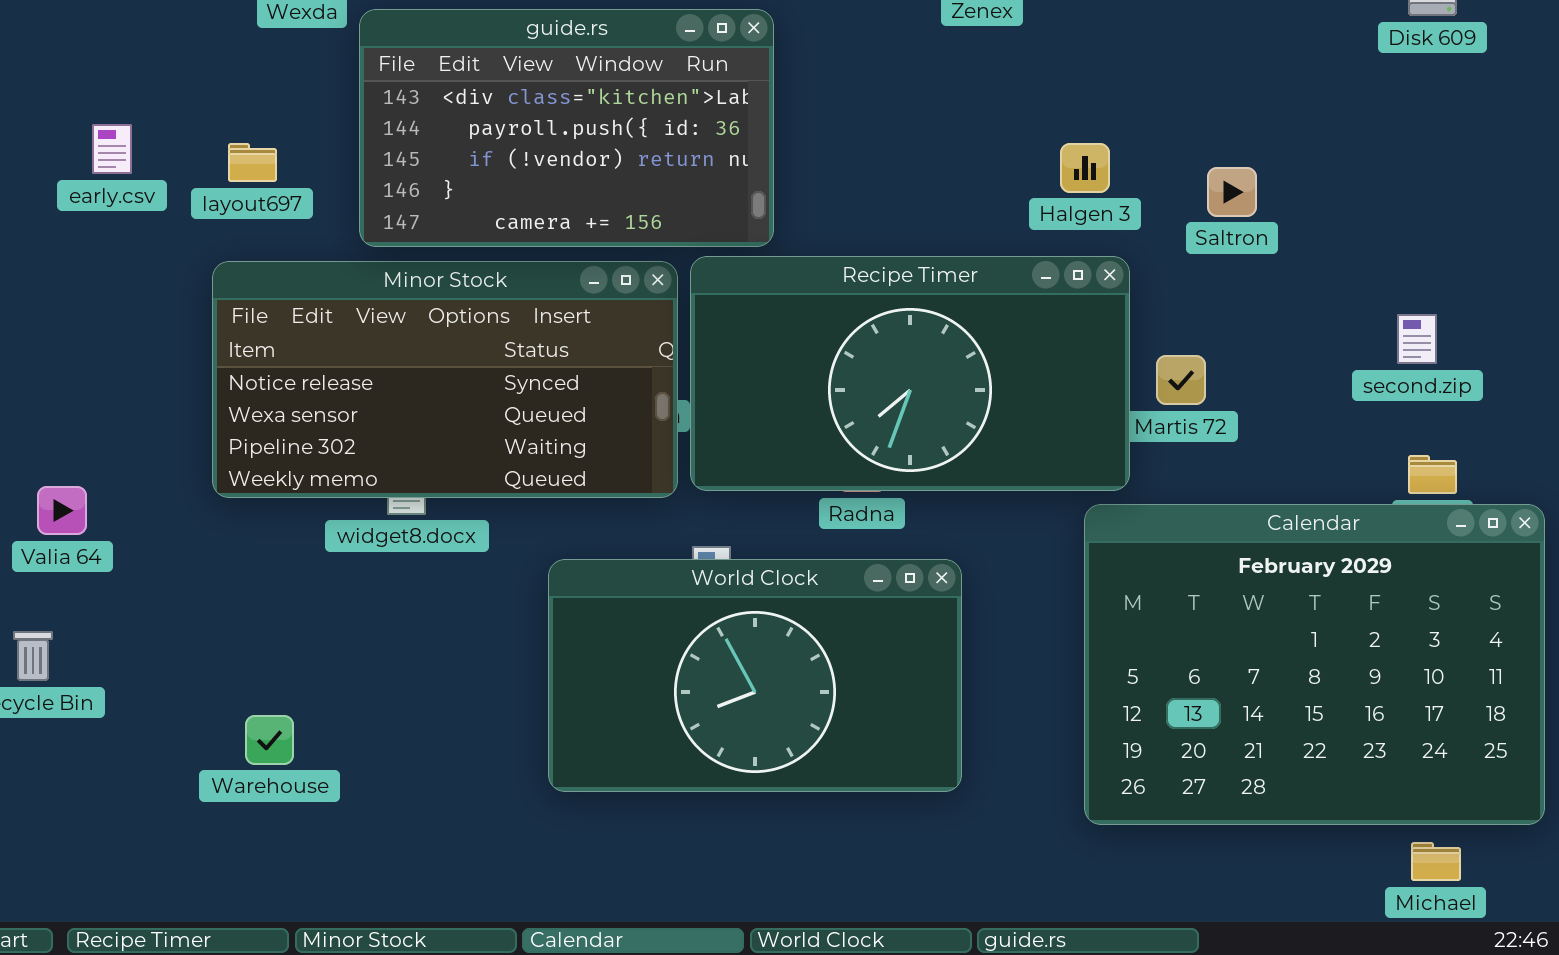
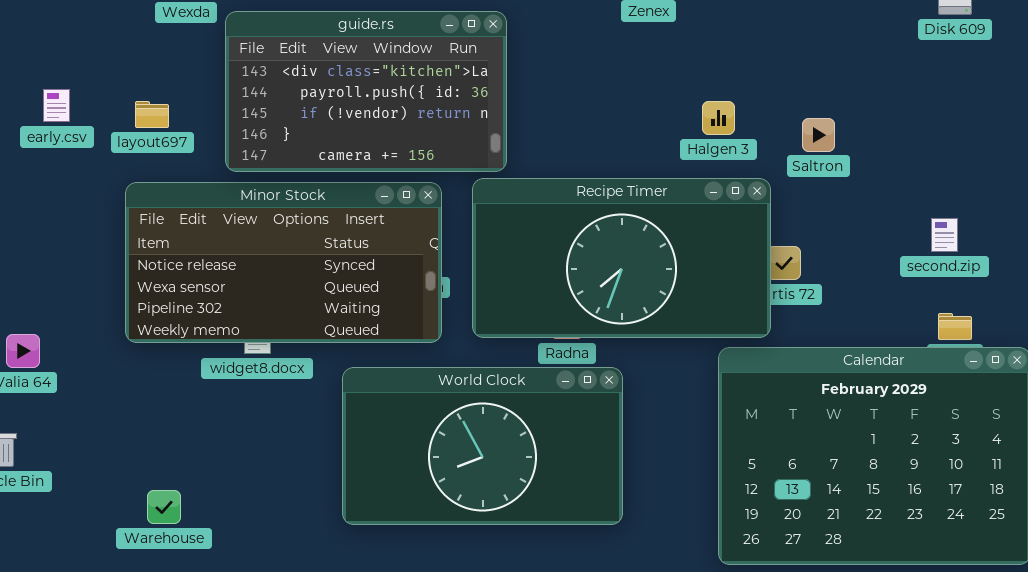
Recipe Timer: [690,256,1130,491] -> [472,178,771,338], moved
World Clock: [548,559,962,792] -> [342,367,623,525], moved

